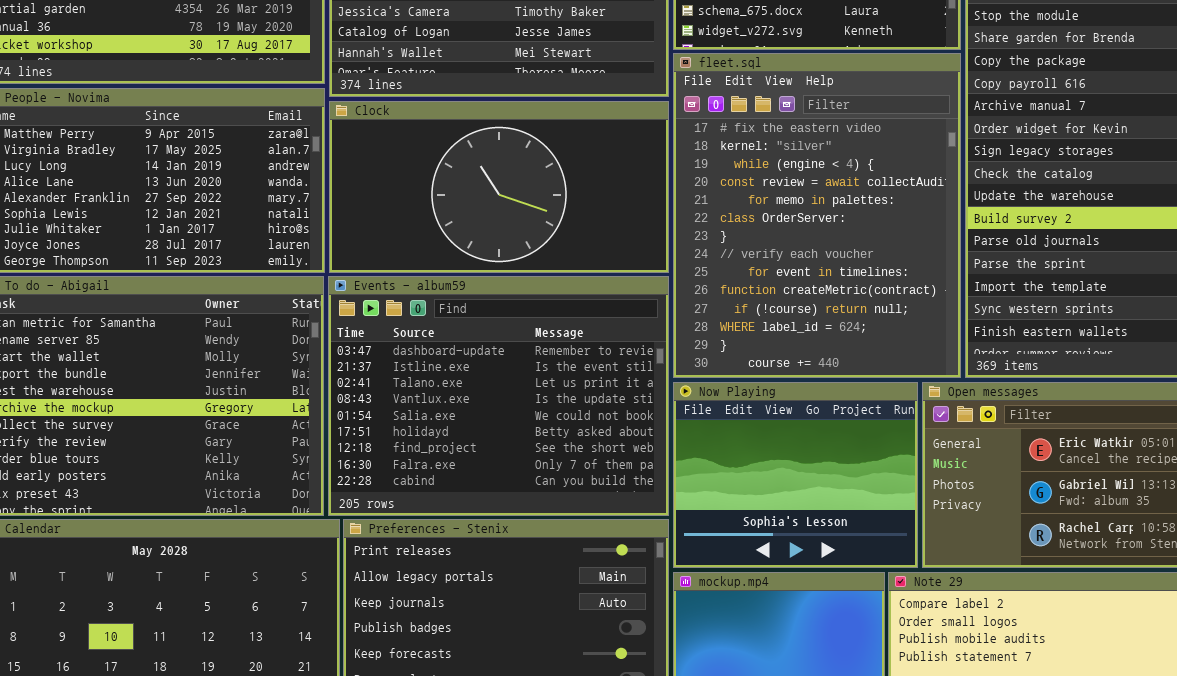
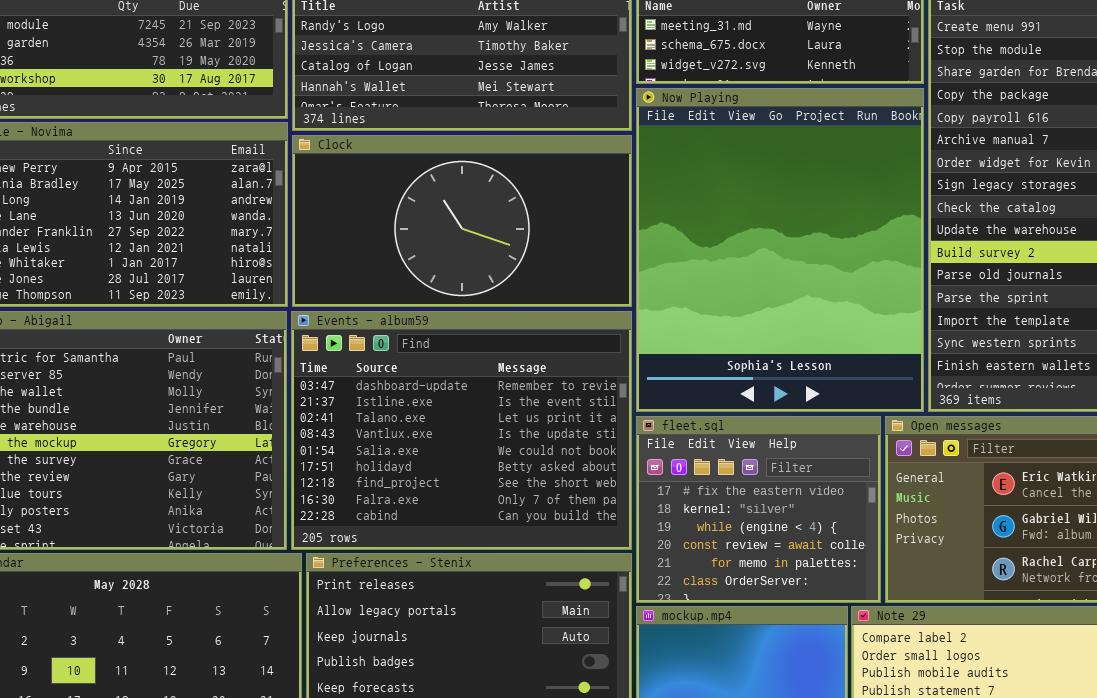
fleet.sql: [673,53,961,378] -> [636,416,881,603], moved, resized
Now Playing: [673,382,918,568] -> [636,88,924,412], moved, resized

